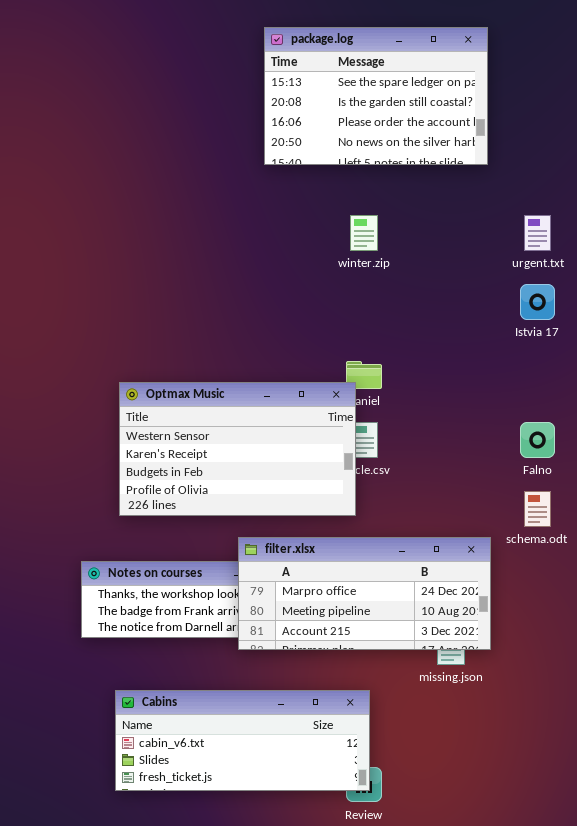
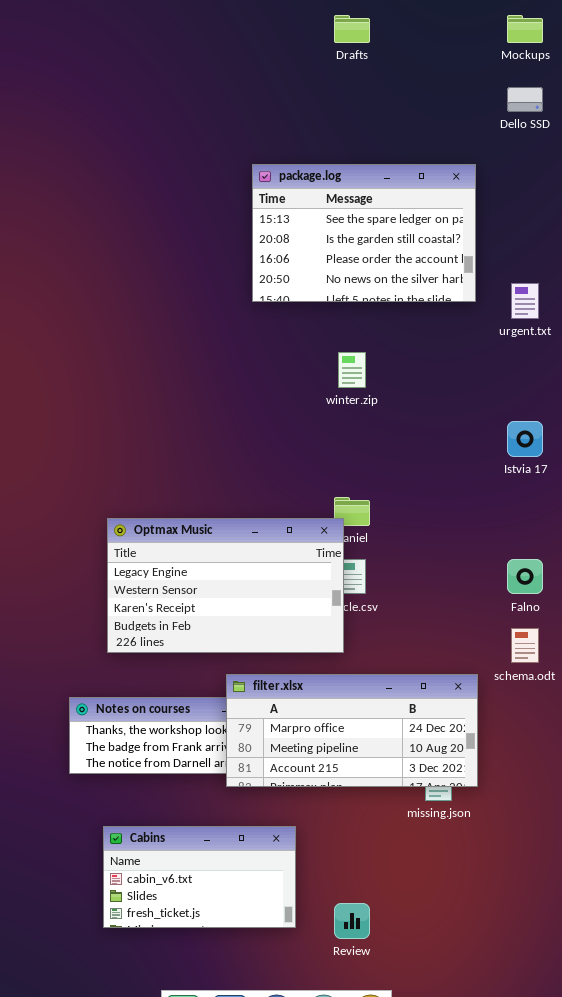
urgent.txt: [524,215,551,251] -> [511,283,539,319], moved
Optmax Music: [119,382,356,516] -> [107,518,344,653], scrolled up 1 row
Cabins: [115,690,370,791] -> [103,826,296,928], resized

